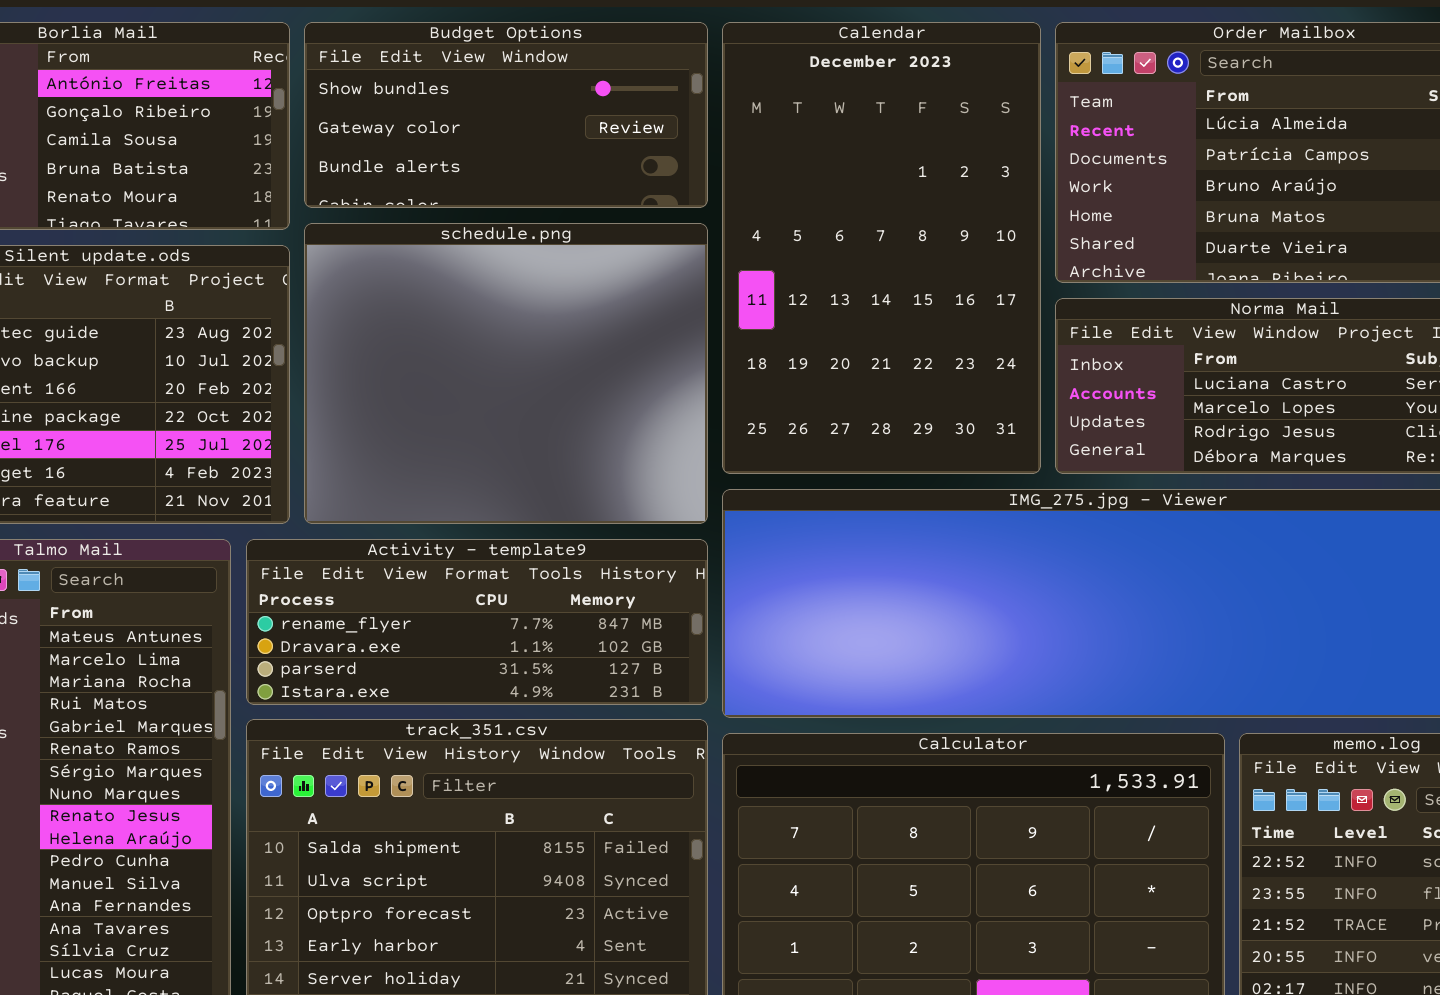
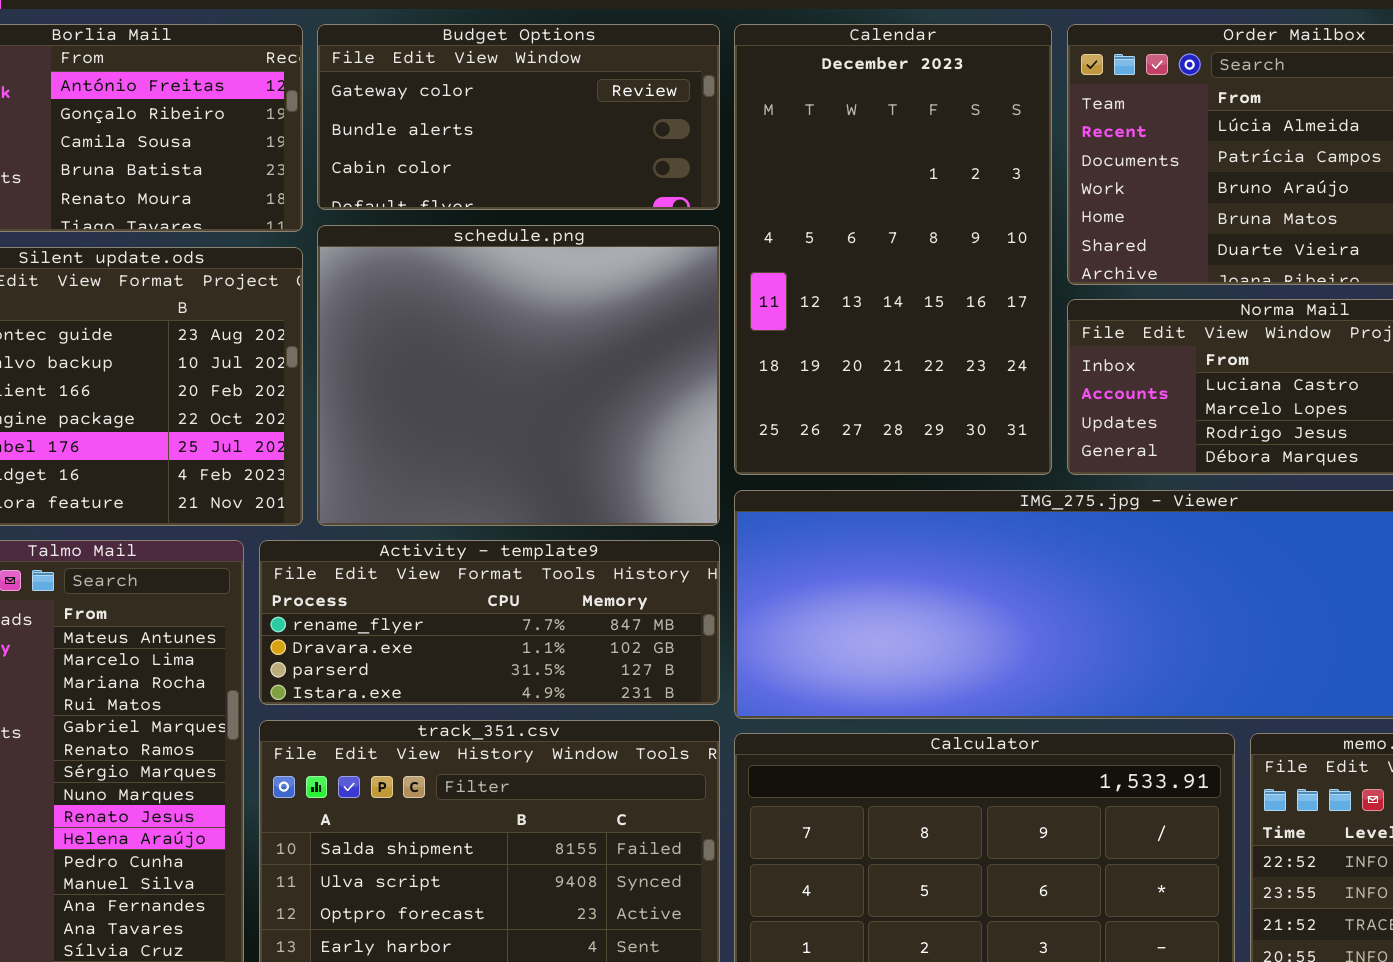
Budget Options: [304,22,708,208] -> [317,24,720,210], scrolled down 1 row

